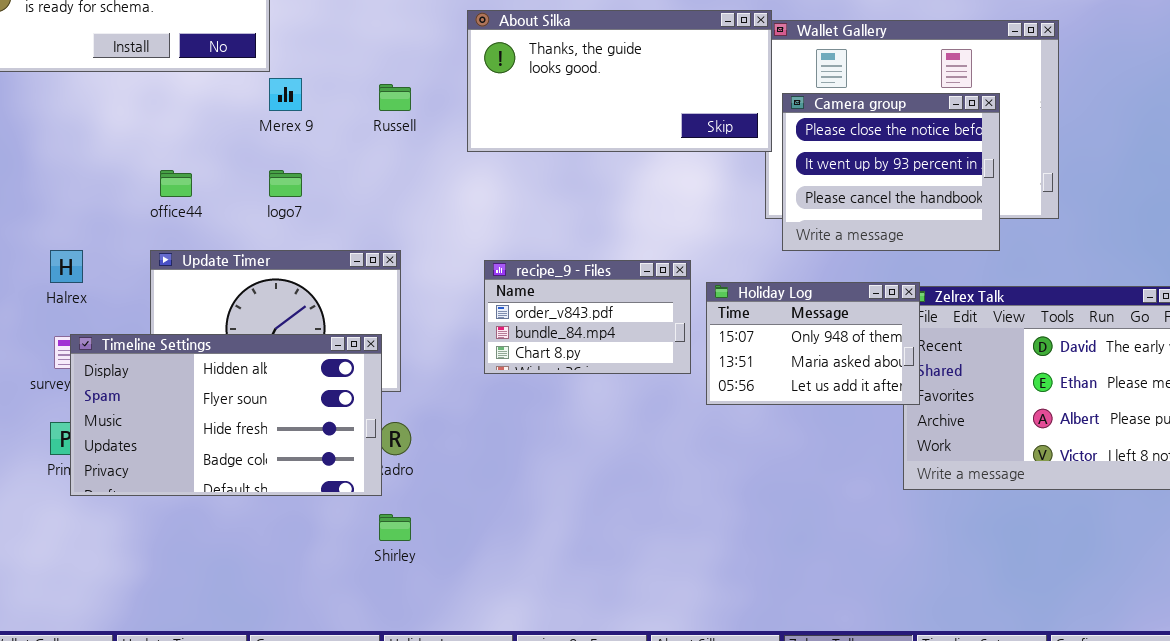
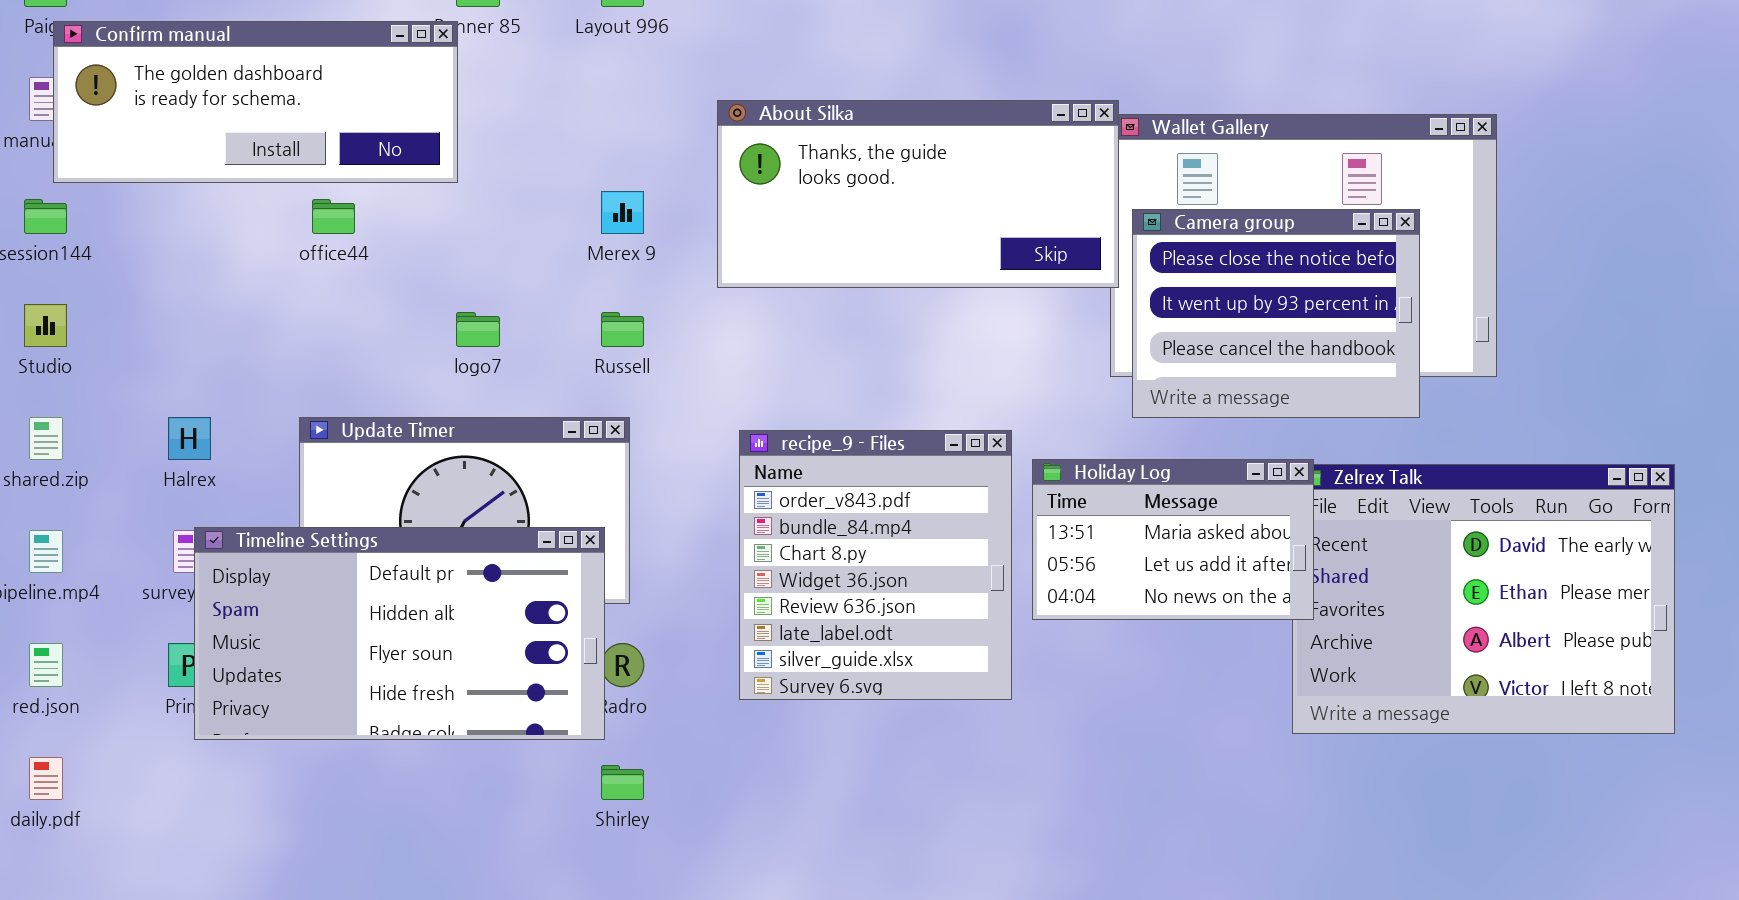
Merex 9: [269,78,302,111] -> [601,191,644,234], moved
Russell: [379,84,411,111] -> [601,312,644,347], moved
office44: [160,170,192,197] -> [312,199,355,234], moved
recipe_9 - Files: [484,260,691,374] -> [739,430,1012,700], resized
Holiday Log: [706,282,920,405] -> [1032,459,1314,620], scrolled down 1 row
Timeline Settings: [70,334,382,496] -> [194,527,605,740], scrolled up 1 row

